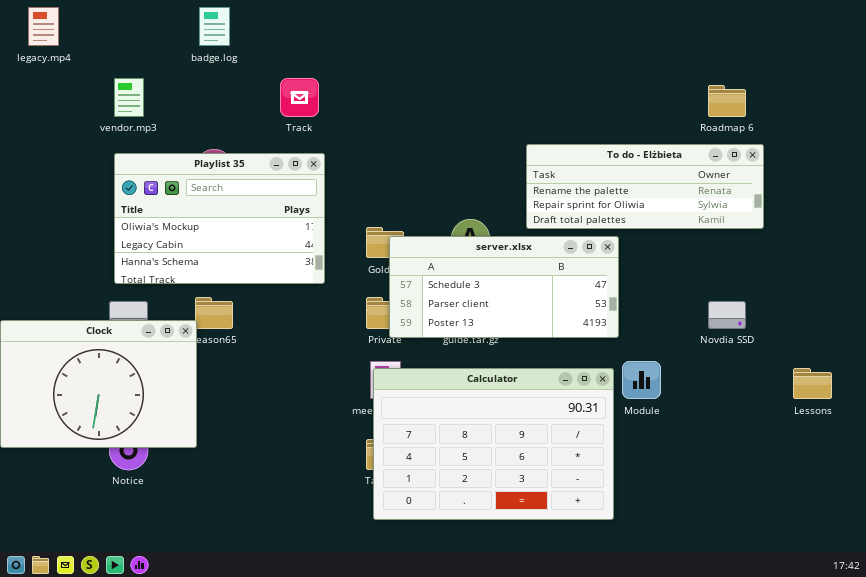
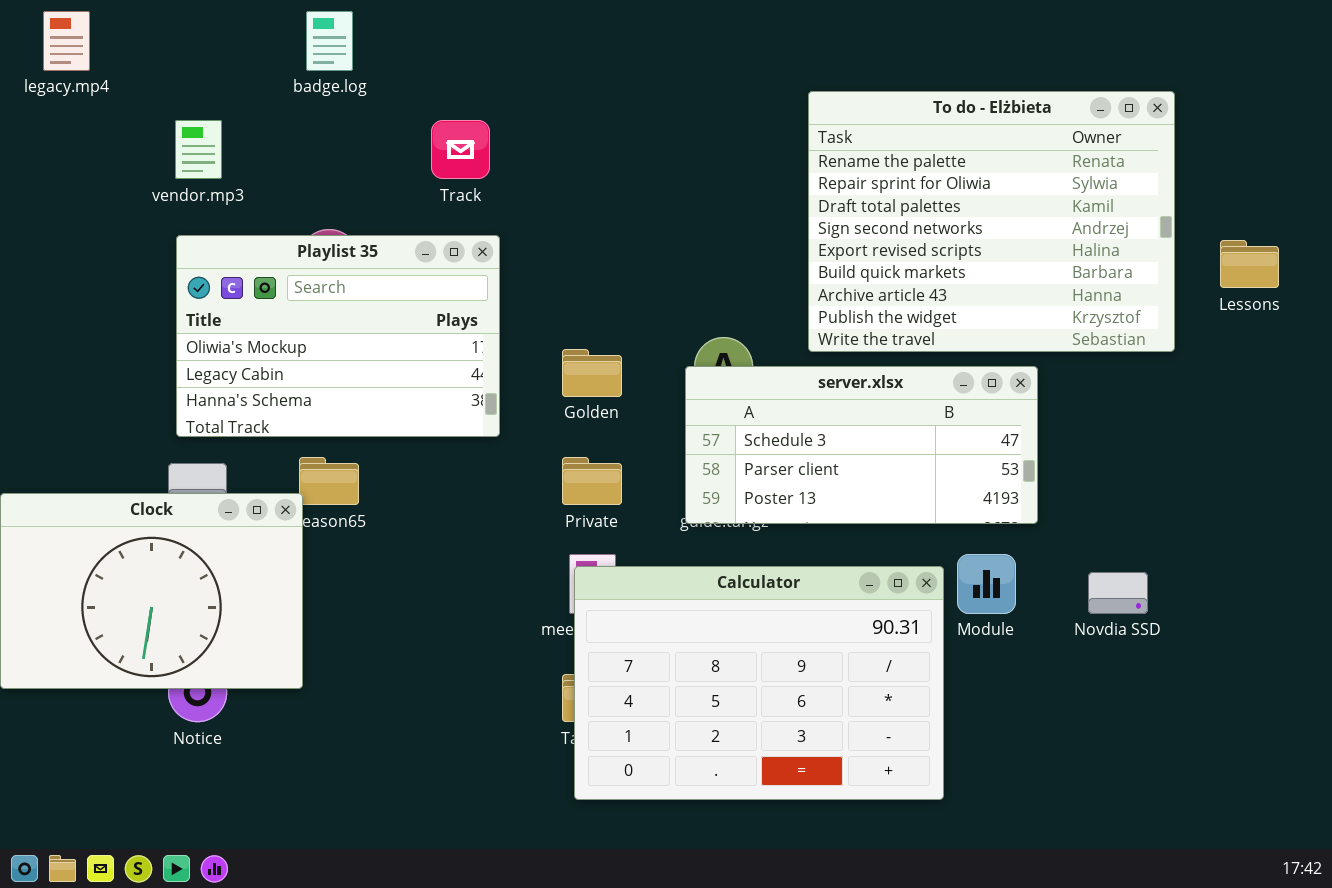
To do - Elżbieta: [526,144,764,229] -> [808,91,1175,352], resized
server.xlsx: [389,236,619,338] -> [685,366,1038,524], moved
Novdia SSD: [708,301,746,329] -> [1088,572,1148,614], moved
Lessons: [793,368,832,399] -> [1220,240,1279,288], moved

